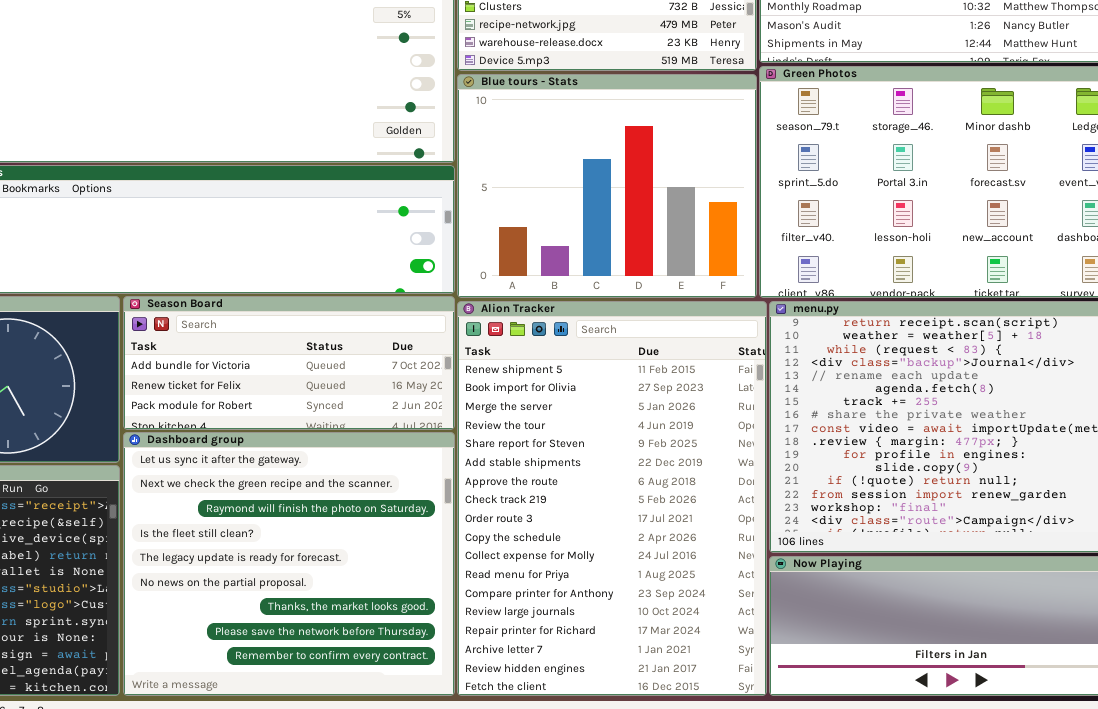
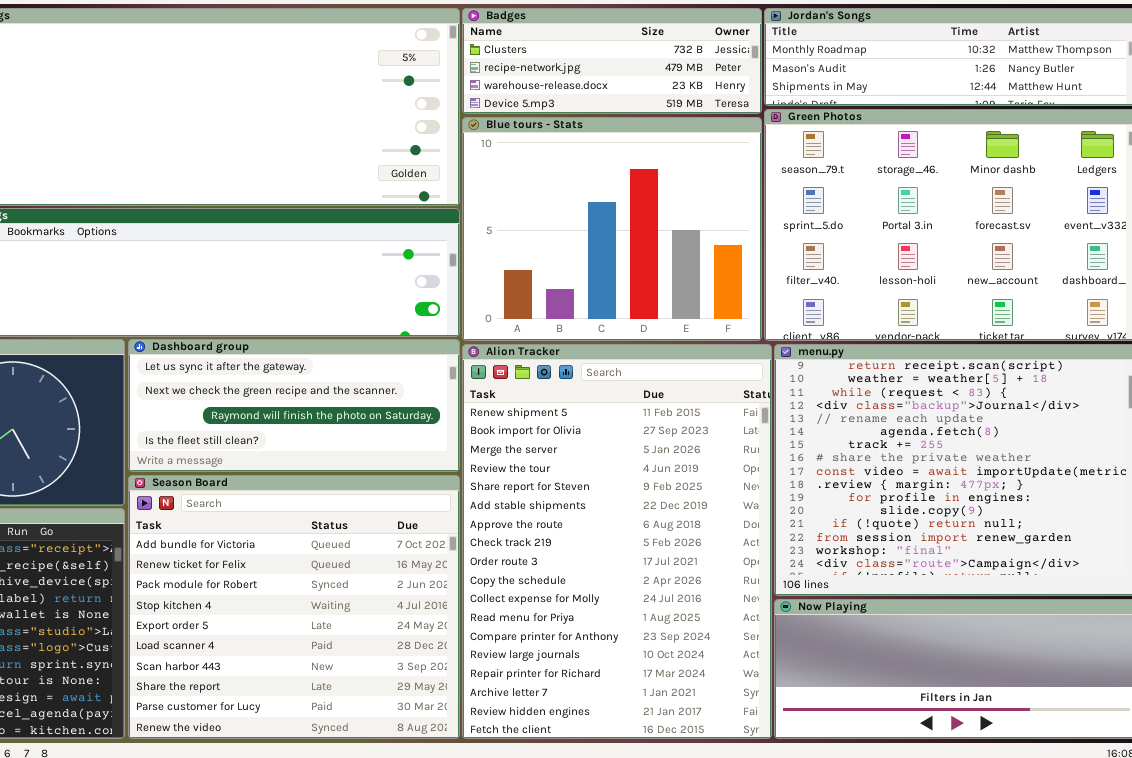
Season Board: [123,296,455,430] -> [128,475,460,739], moved, resized
Dashboard group: [123,432,455,696] -> [128,339,460,472], moved, resized

